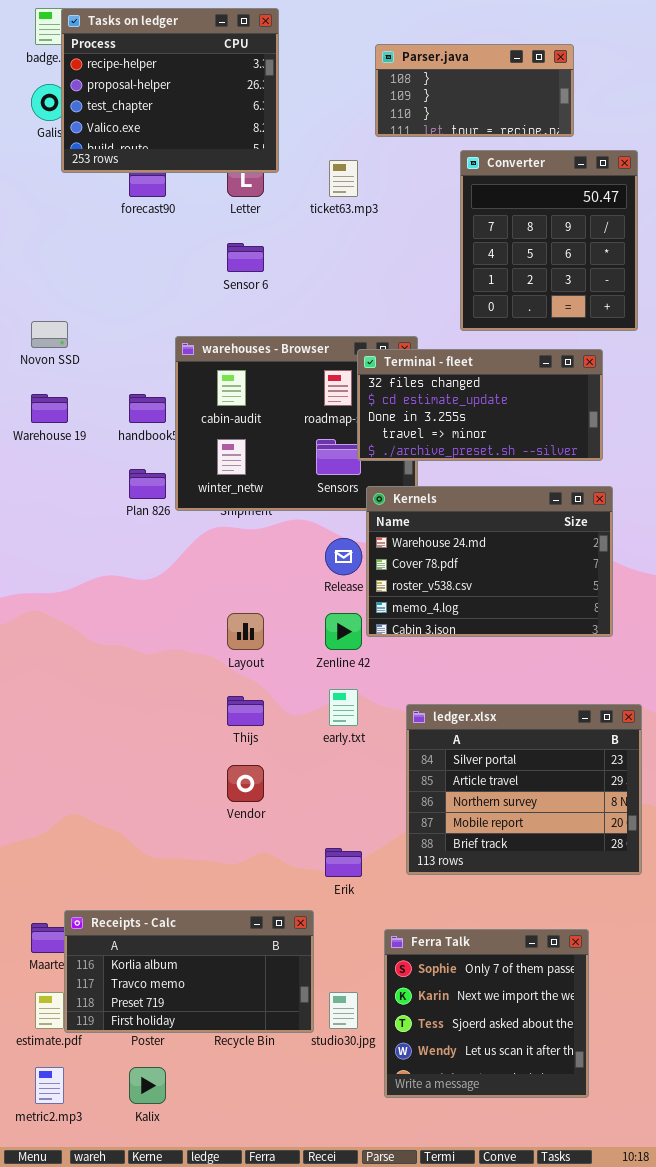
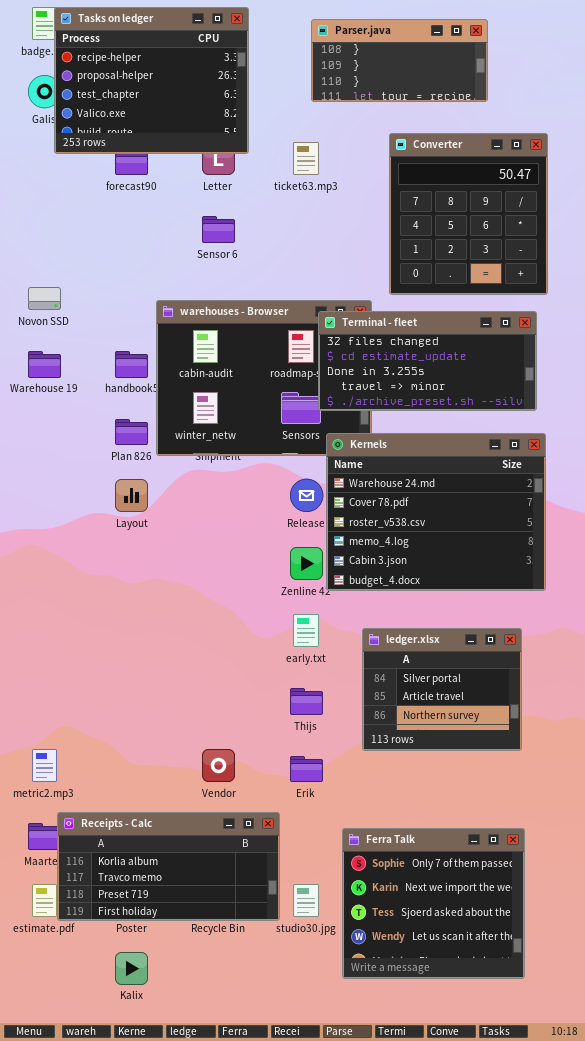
Parser.java: [375,44,574,137] -> [311,19,488,102], moved
Converter: [460,150,638,331] -> [389,133,548,295], moved
Kernels: [366,486,613,637] -> [326,433,546,591], resized
Layout: [227,613,264,650] -> [115,479,148,512], moved
Thijs: [227,696,264,726] -> [290,688,323,715], moved
ledger.xlsx: [406,704,642,875] -> [362,628,522,751], resized
Vendor: [227,765,264,802] -> [202,749,235,782], moved
metric2.mp3: [35,1067,64,1104] -> [32,749,57,782], moved

